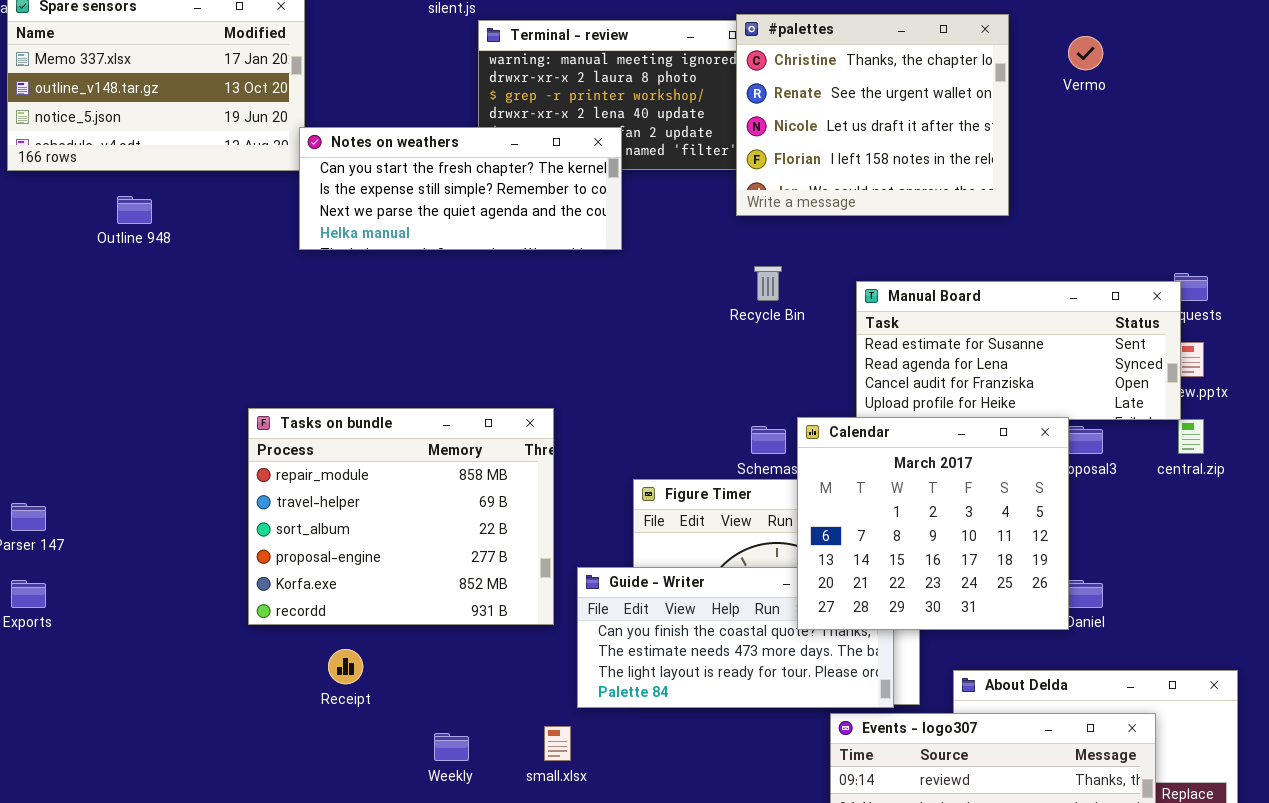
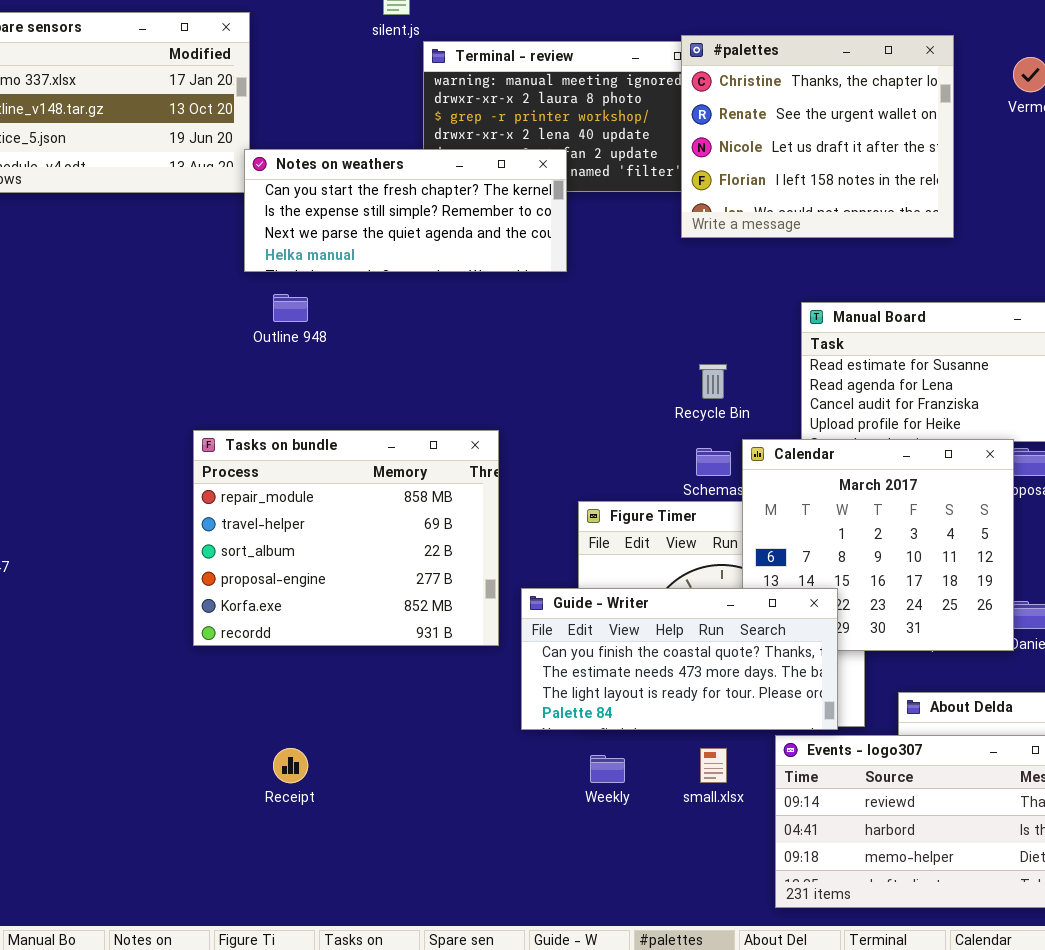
Outline 948: [117,196,152,224] -> [273,294,308,322], moved
Recycle Bin: [754,266,782,301] -> [699,364,727,399], moved
Guide - Writer: [577,567,894,708] -> [521,588,838,730], raised
Receipt: [328,649,363,684] -> [273,748,308,783], moved
small.xlsx: [544,726,571,761] -> [700,748,727,783], moved
Weekly: [434,733,469,761] -> [590,755,625,783], moved

